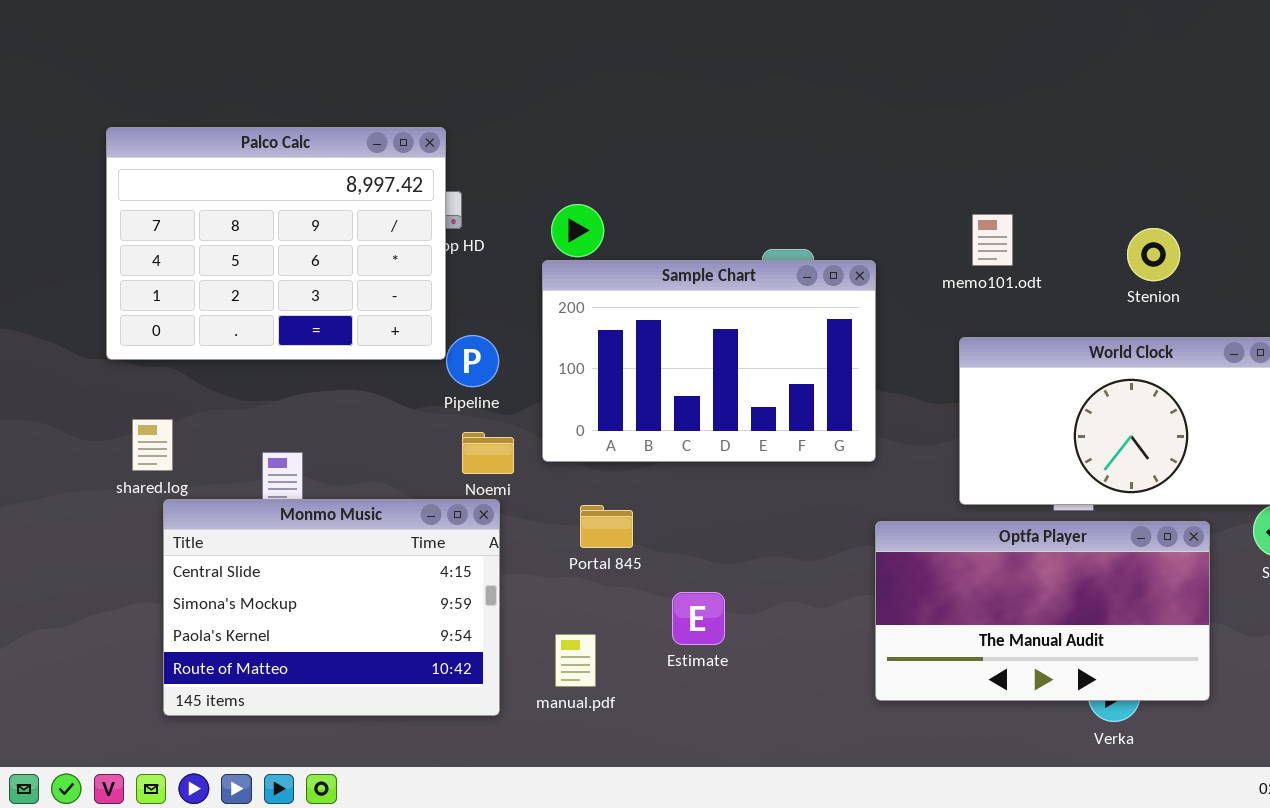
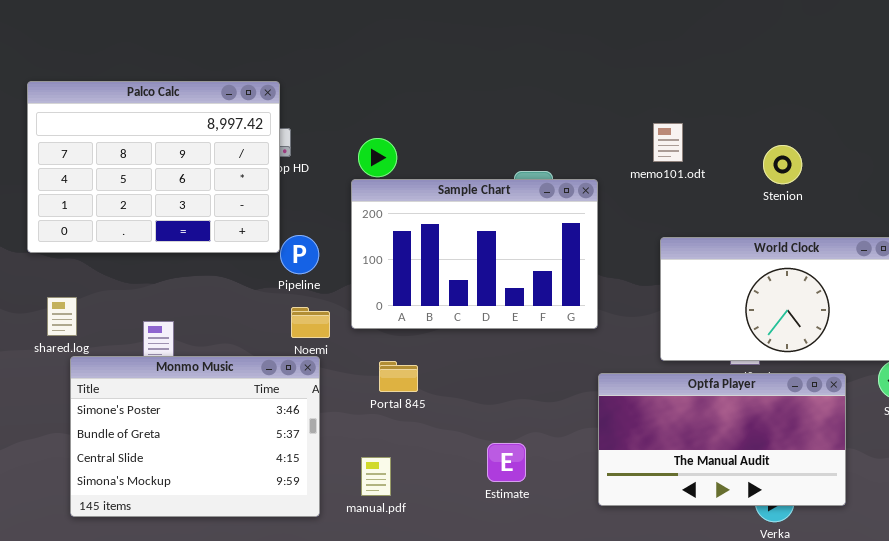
memo101.odt: [972,214,1013,266] -> [653,123,683,162], moved
Stenion: [1127,228,1180,281] -> [763,145,802,184], moved
Monmo Music: [163,499,500,716] -> [70,356,320,517], scrolled up 2 rows
Estimate: [672,592,725,645] -> [487,443,526,482], moved

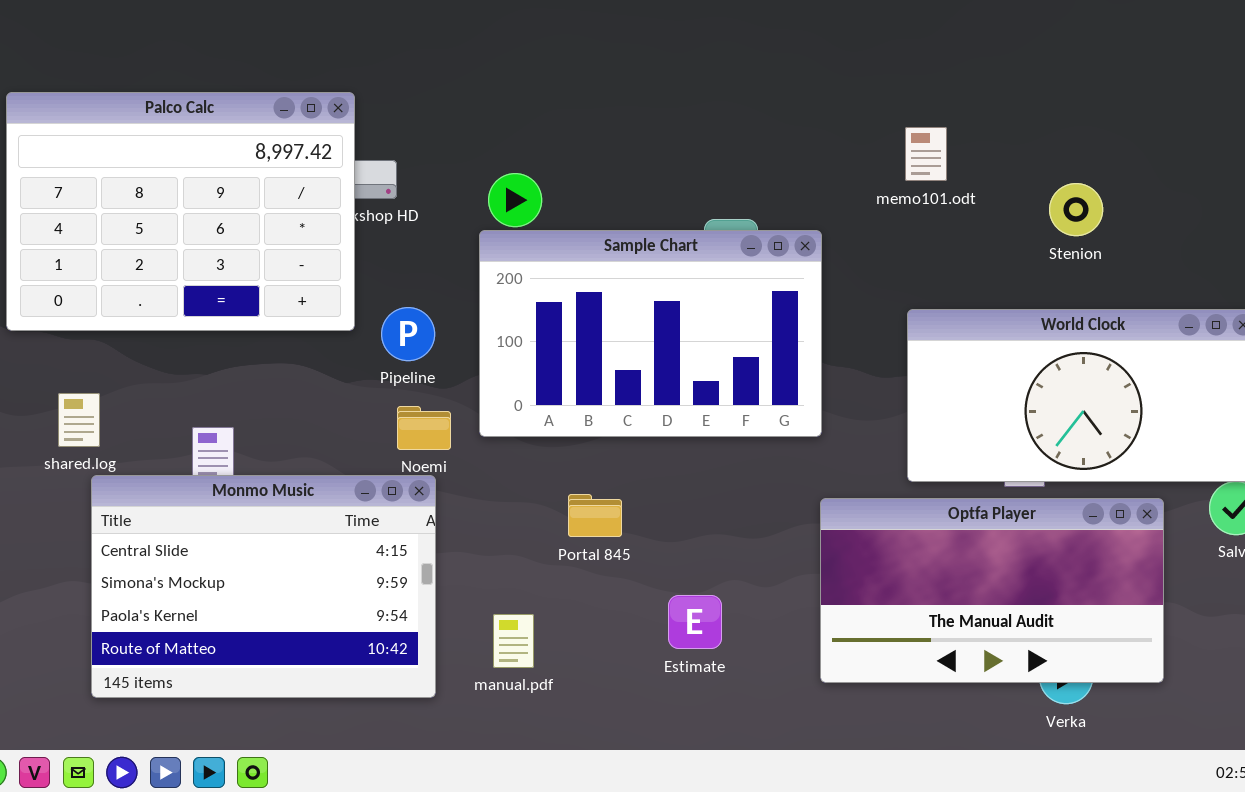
Palco Calc: [27,81,280,253] -> [6,92,355,331], moved
memo101.odt: [653,123,683,162] -> [905,127,947,181], moved
Monmo Music: [70,356,320,517] -> [91,475,436,698], scrolled down 2 rows
Portal 845: [379,361,418,392] -> [568,494,622,537], moved

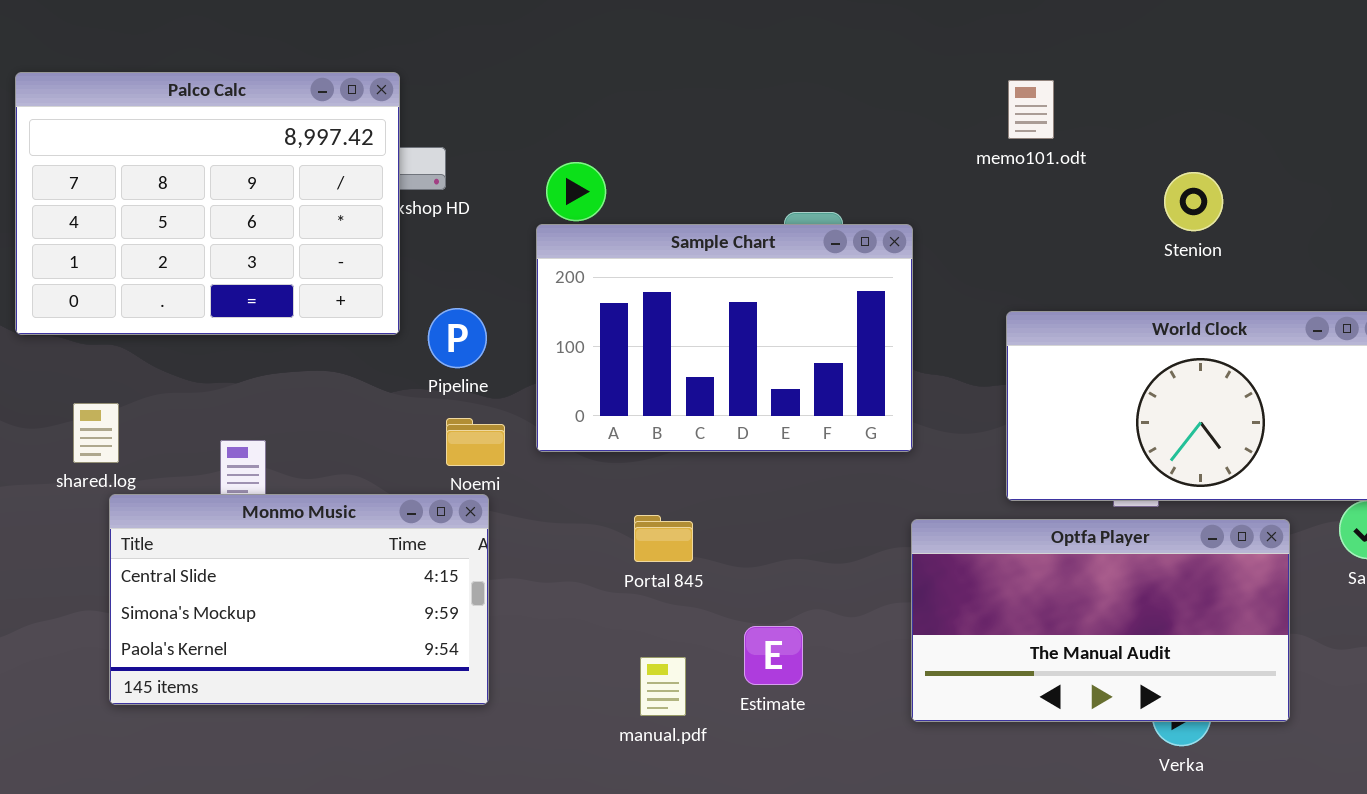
memo101.odt: [905,127,947,181] -> [1008,80,1054,139], moved
Monmo Music: [91,475,436,698] -> [109,494,489,705], resized
manual.pdf: [493,614,534,668] -> [640,657,686,716], moved

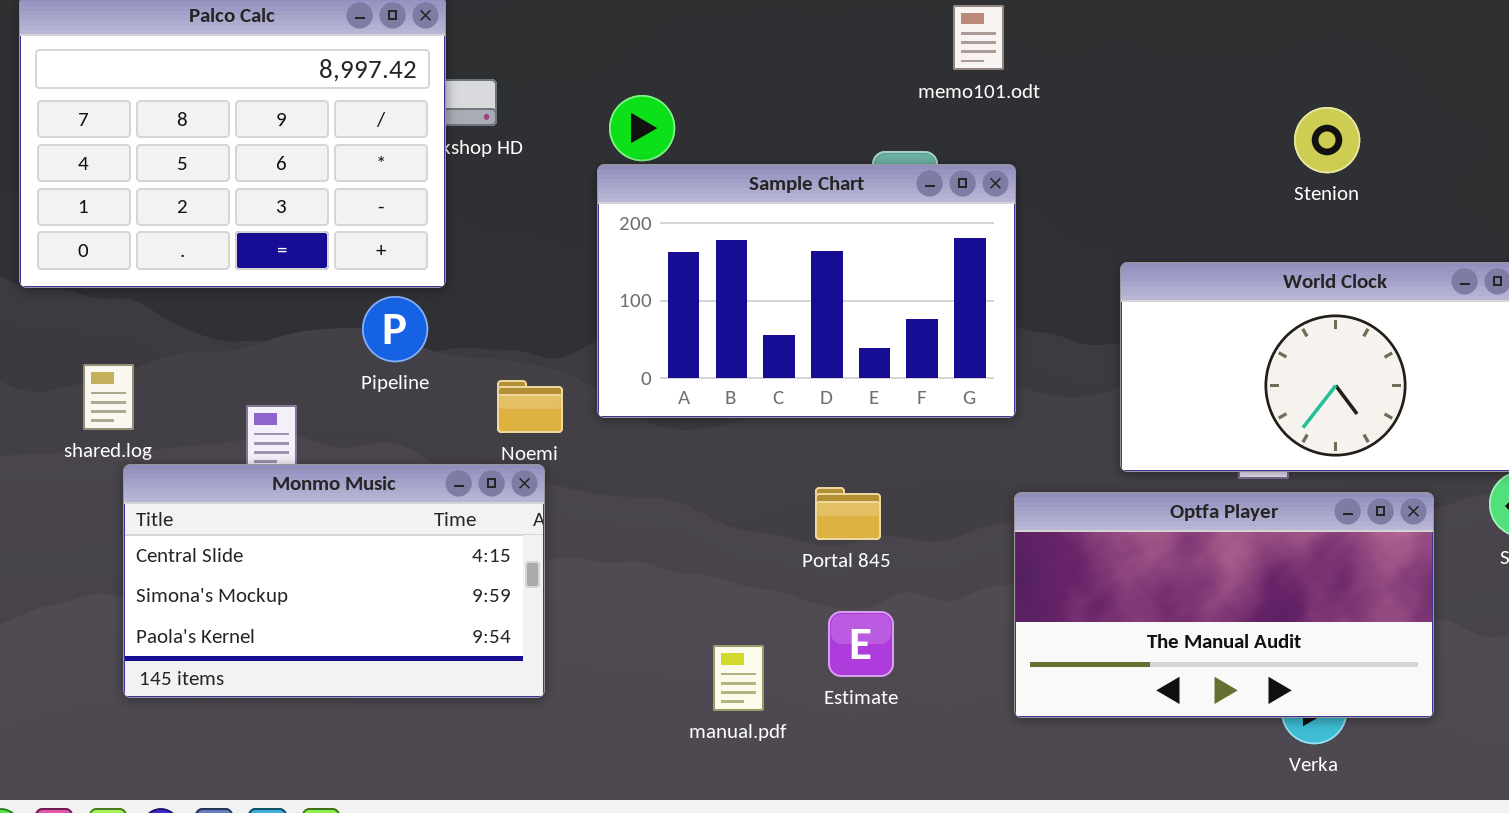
memo101.odt: [1008,80,1054,139] -> [953,5,1004,70], moved
Pipeline: [428,308,487,368] -> [362,296,428,362], moved
Portal 845: [634,515,693,562] -> [815,487,881,540], moved

